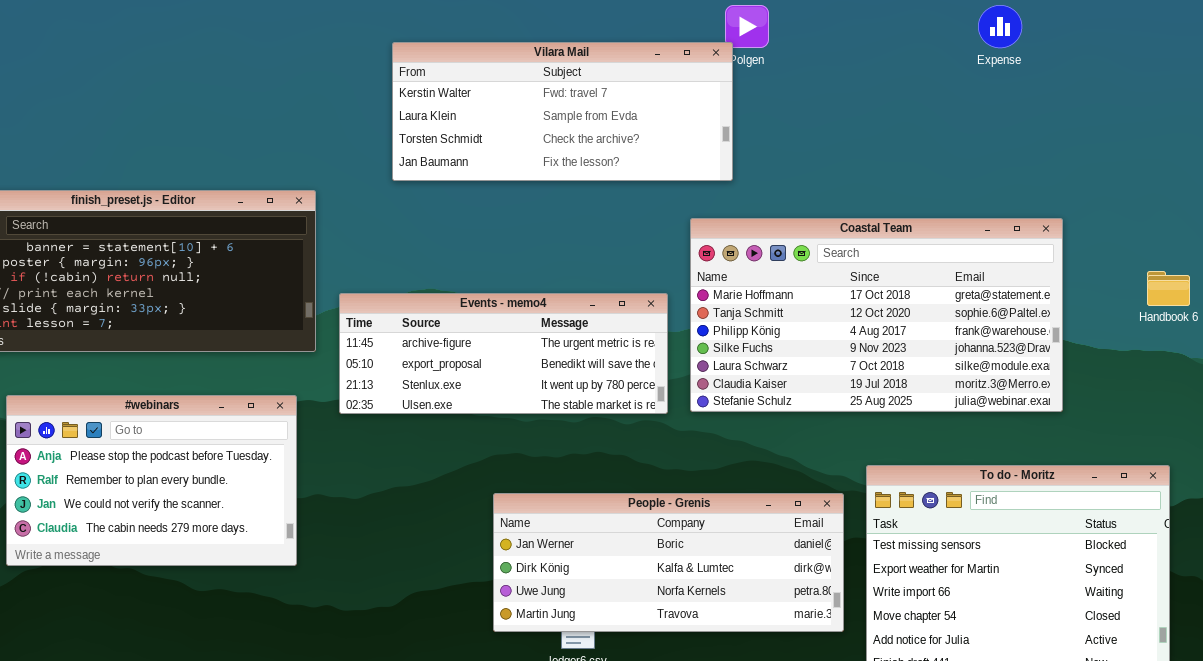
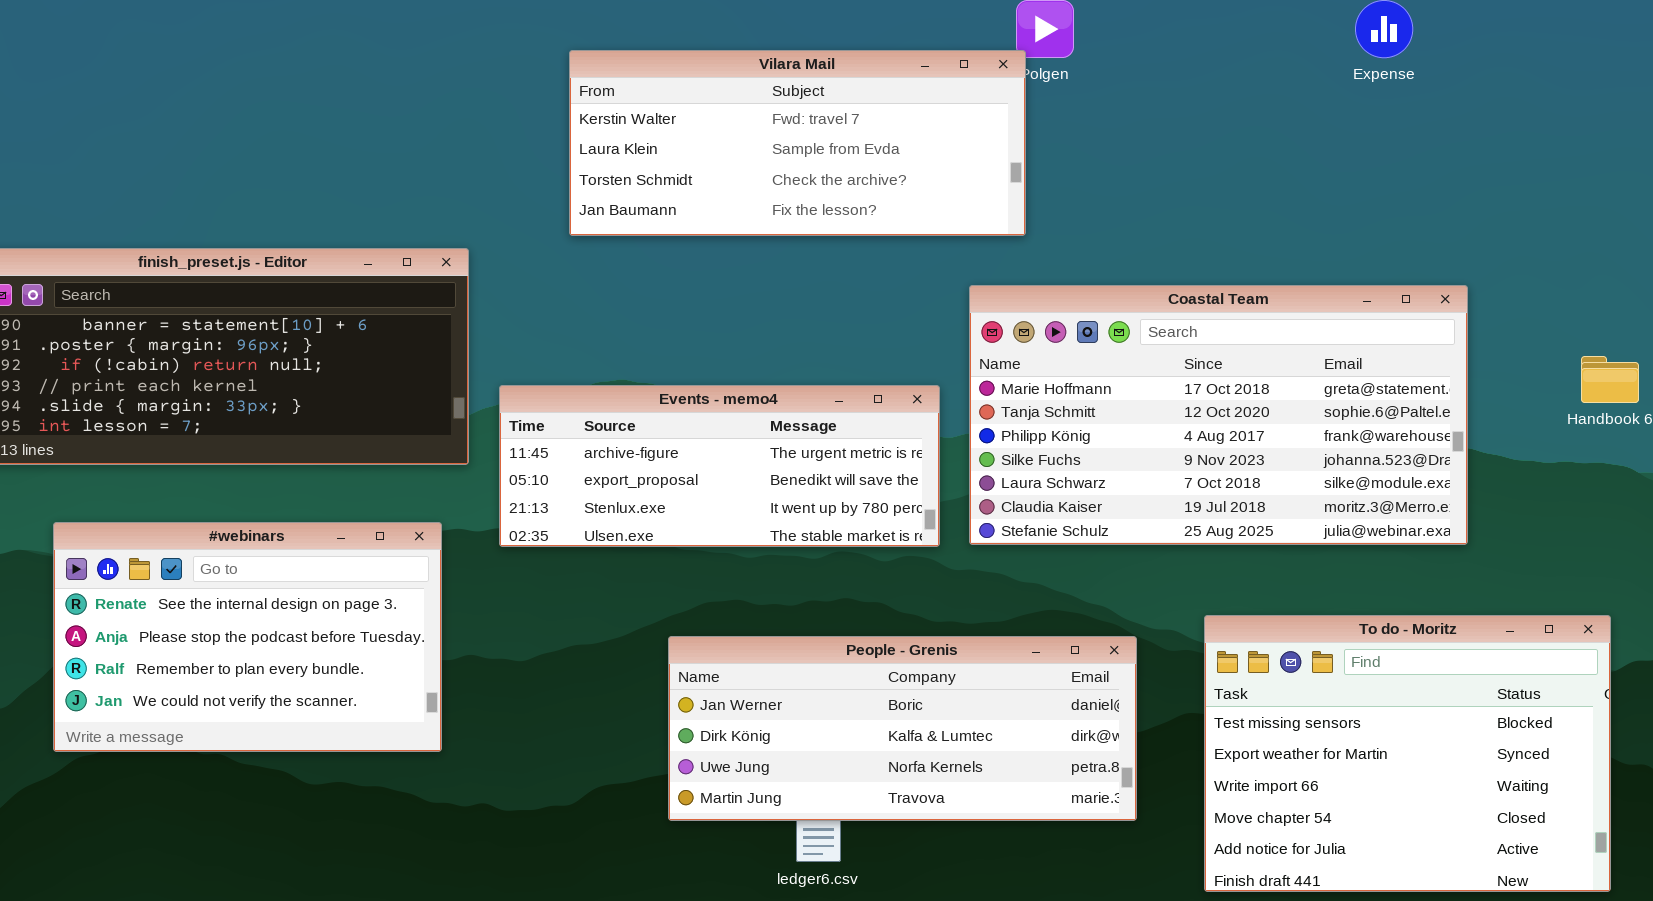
#webinars: [6,395,297,566] -> [53,522,442,752], scrolled up 1 row
People - Grenis: [493,493,844,632] -> [668,636,1137,821], moved

